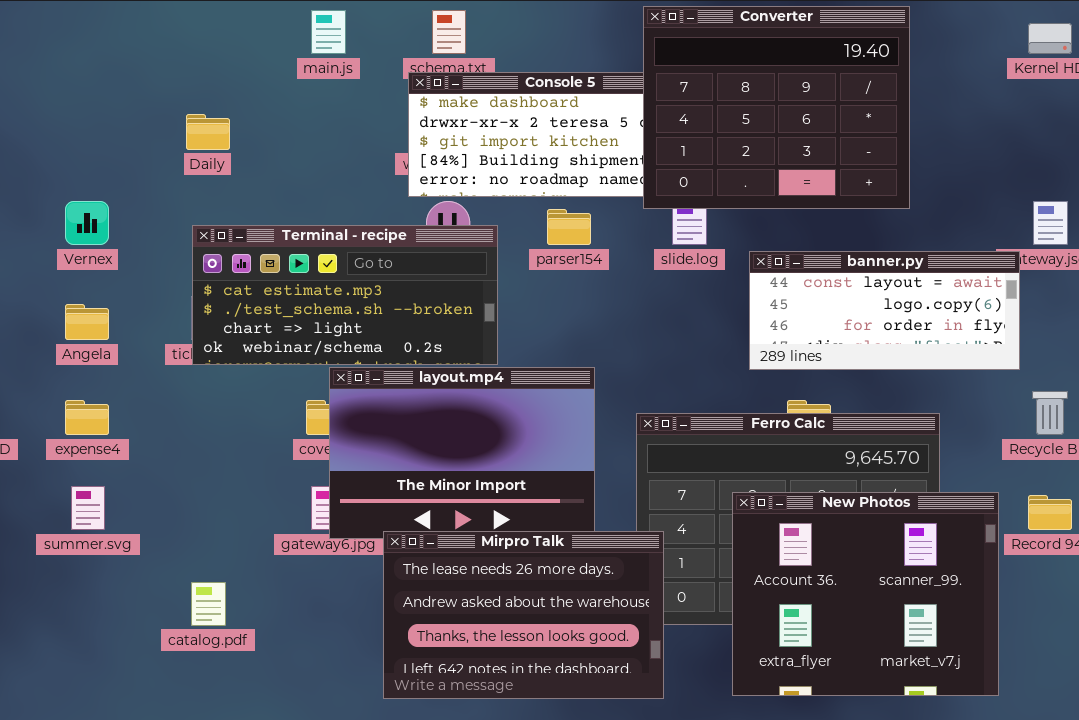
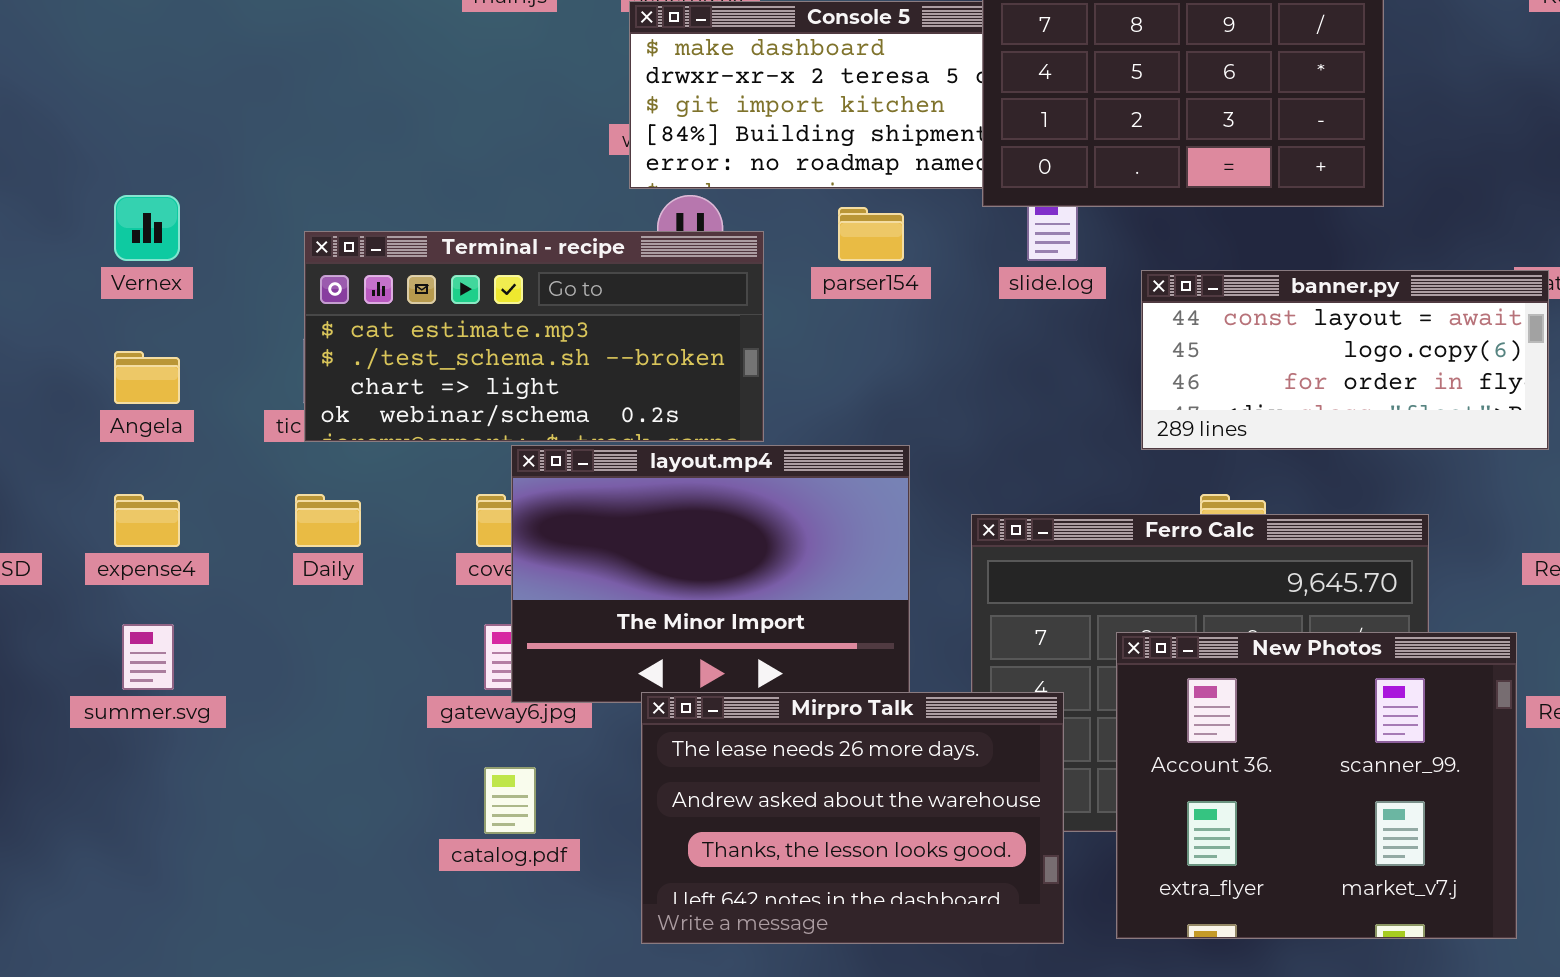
Daily: [186,114,230,150] -> [295,494,361,547], moved
Mirpro Talk: [383,531,664,699] -> [641,692,1064,944], moved
catalog.pdf: [191,582,226,626] -> [484,767,536,834], moved

